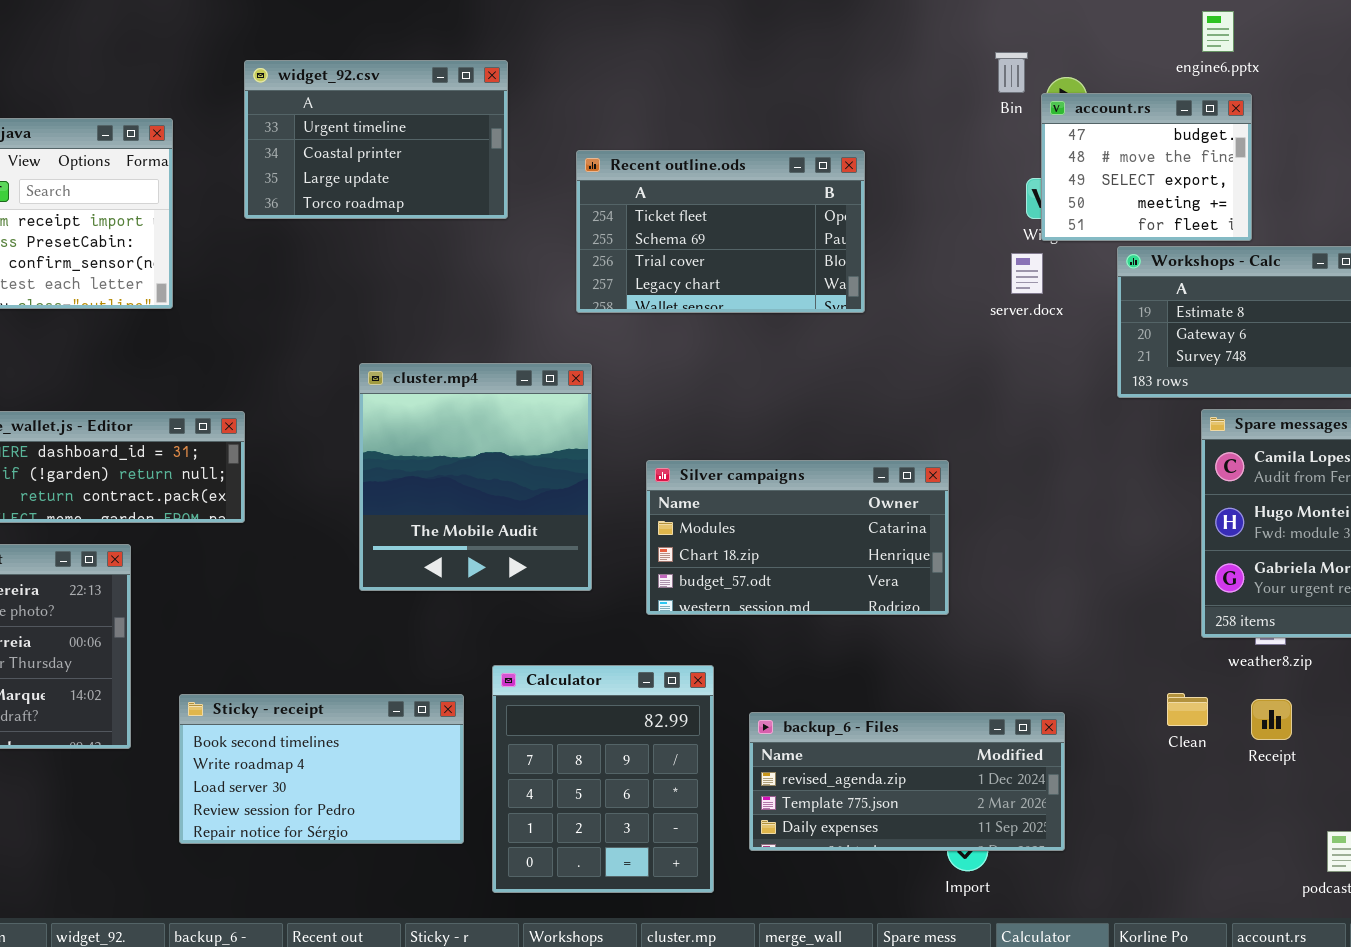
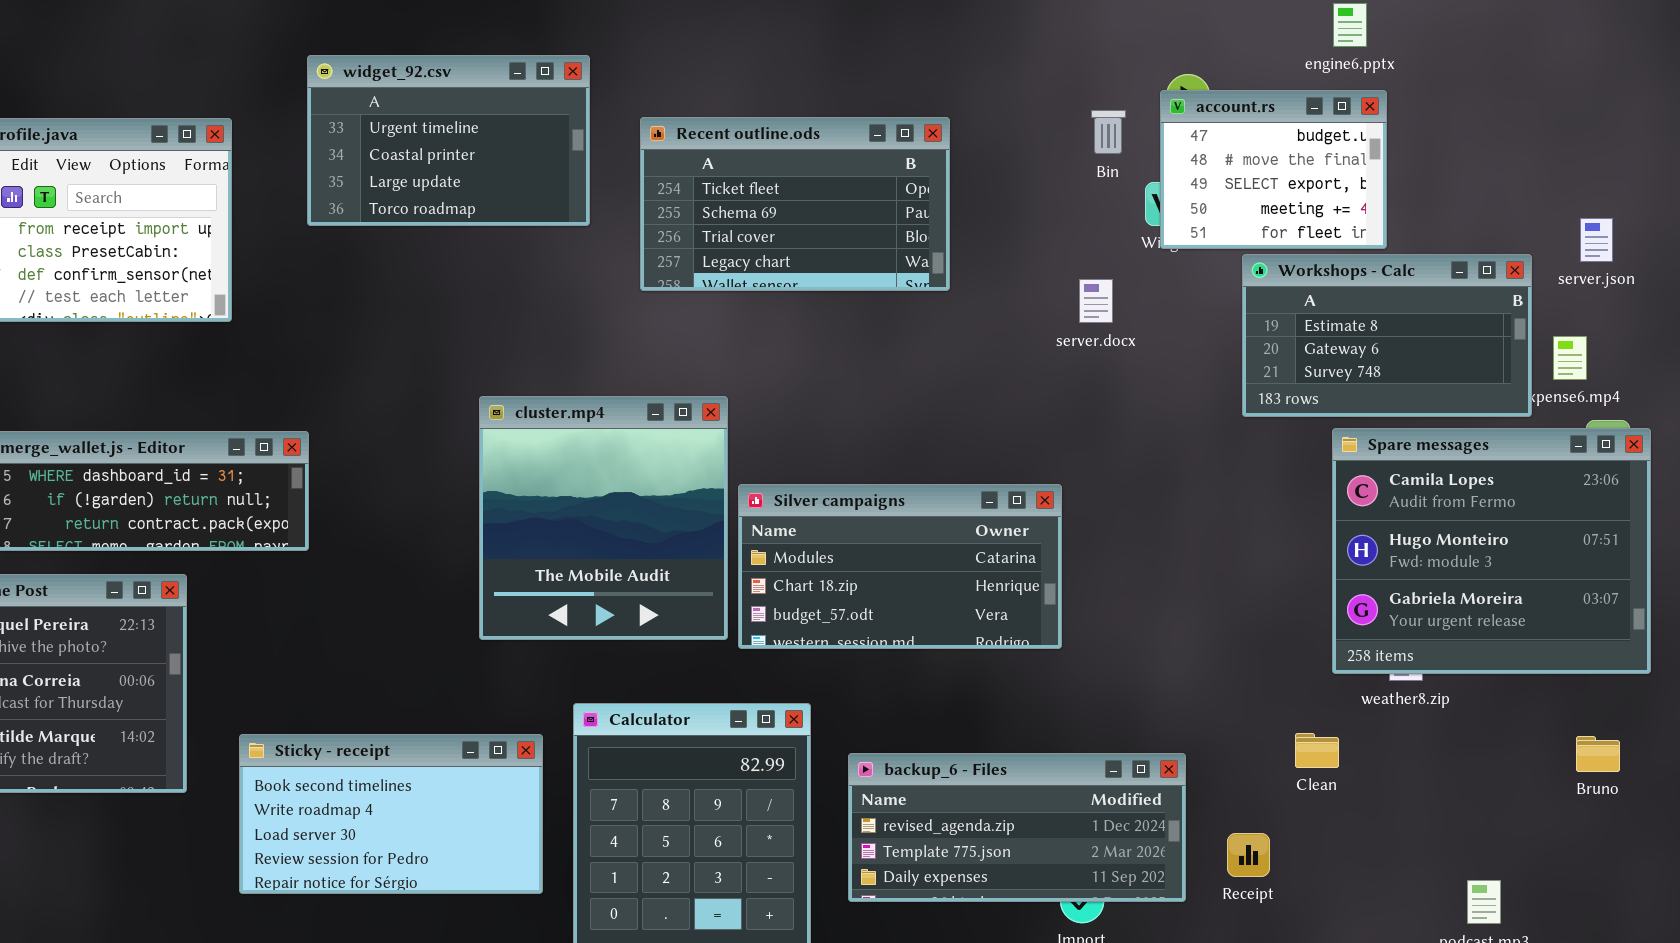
Bin: [995,52,1028,93] -> [1091,110,1126,154], moved
Recent outline.ods: [576,150,865,313] -> [640,117,950,291], moved
server.docx: [1011,253,1043,294] -> [1079,279,1113,323], moved
cluster.mp4: [359,363,592,591] -> [479,396,728,640], moved
Receipt: [1251,699,1292,740] -> [1227,833,1270,877], moved

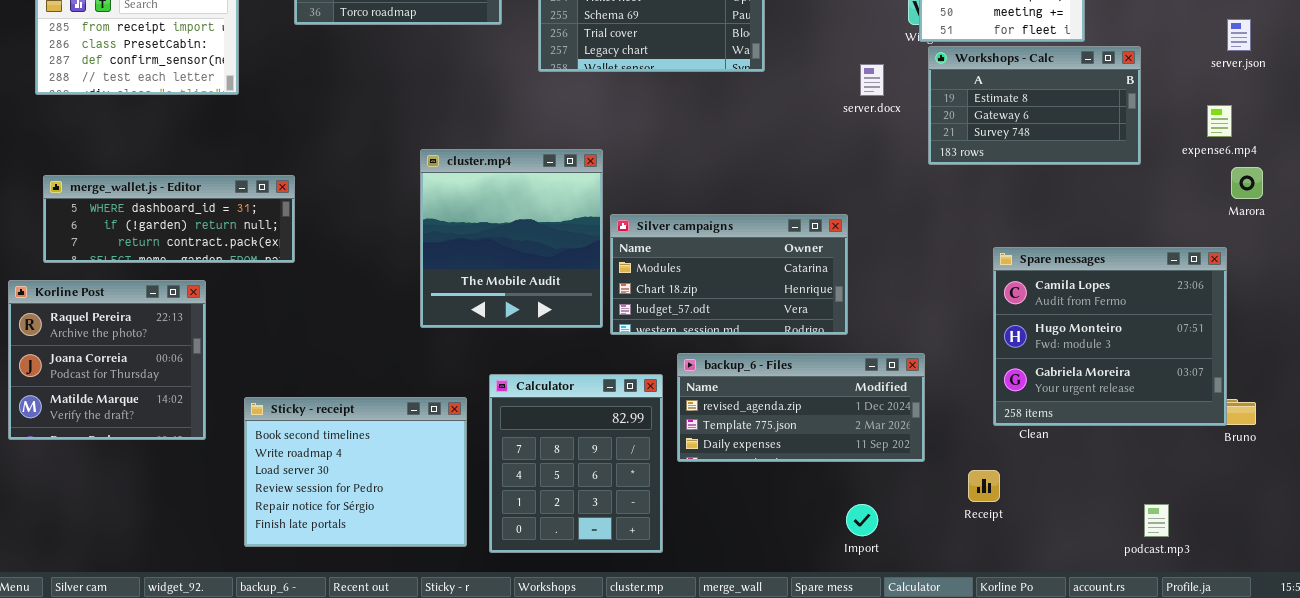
Workshops - Calc: [1242,254,1532,417] -> [928,46,1141,165], moved
Spare messages: [1332,428,1651,674] -> [993,247,1227,426], moved
Sticky - receipt: [239,734,543,894] -> [244,397,467,547], resized
backup_6 - Files: [848,753,1186,902] -> [677,353,925,462], moved

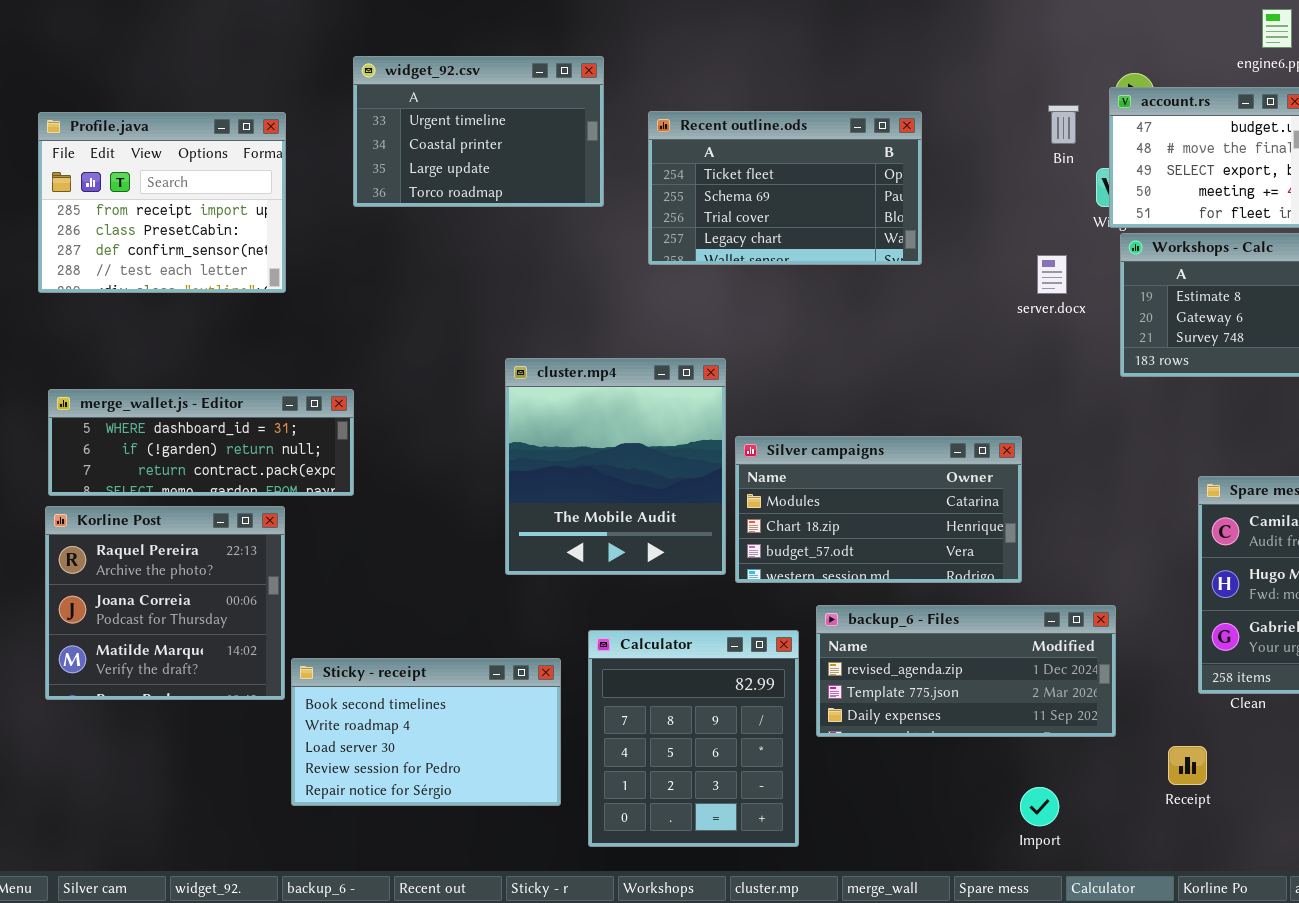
Korline Post: [8,280,206,440] -> [45,506,285,700], moved
Sticky - receipt: [244,397,467,547] -> [291,658,561,806], resized

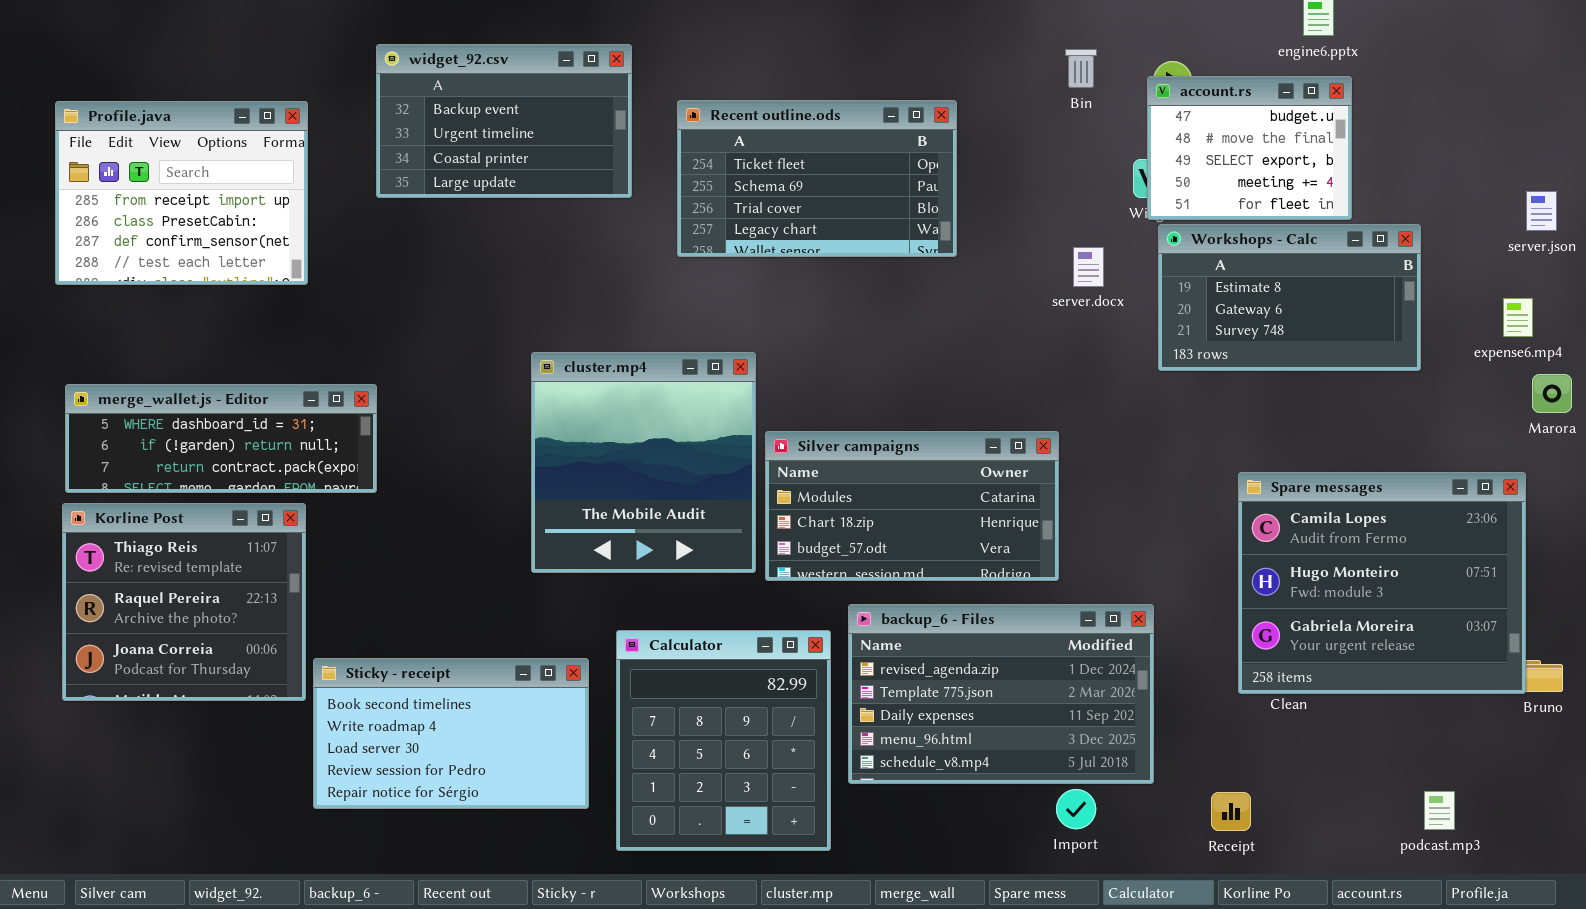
widget_92.csv: [353,56,604,207] -> [376,44,632,198], scrolled up 1 row
Bin: [1048,105,1079,144] -> [1065,49,1097,88], moved
Korline Post: [45,506,285,700] -> [62,503,306,701], scrolled up 1 row
backup_6 - Files: [816,605,1116,737] -> [848,604,1154,784], resized
Receipt: [1168,746,1207,785] -> [1211,792,1251,831], moved

